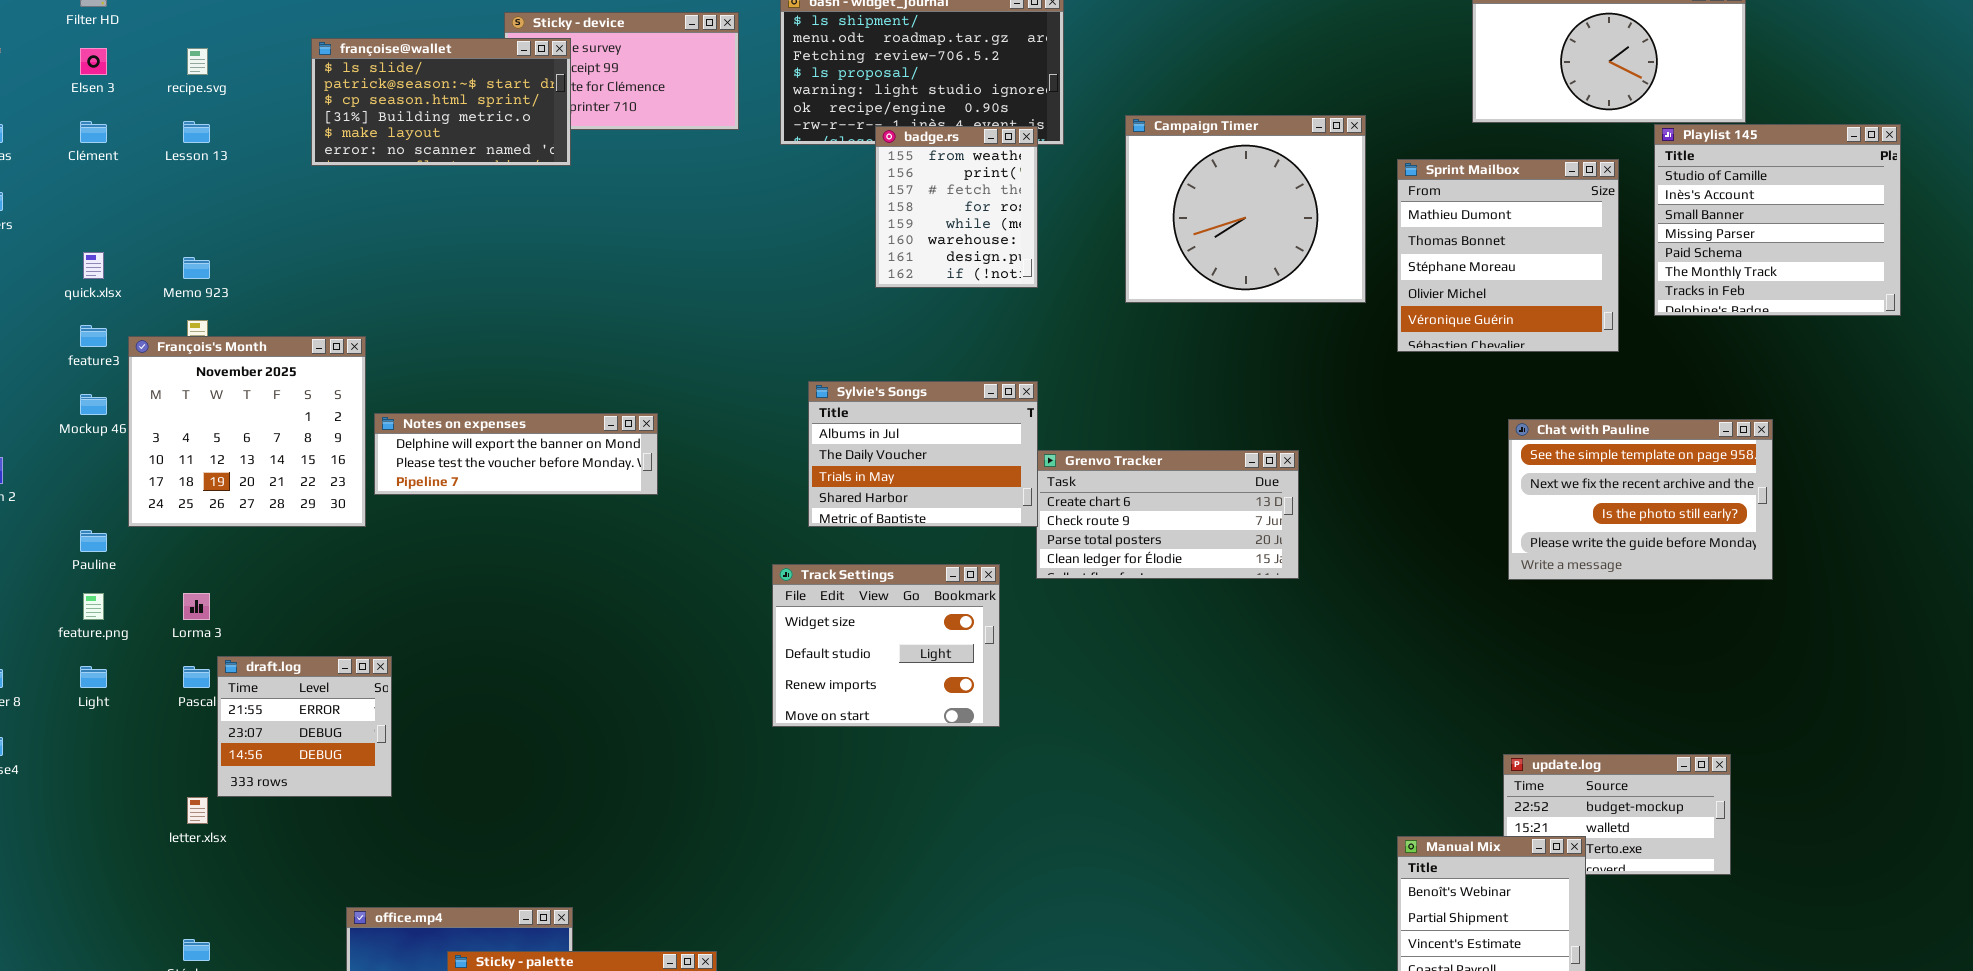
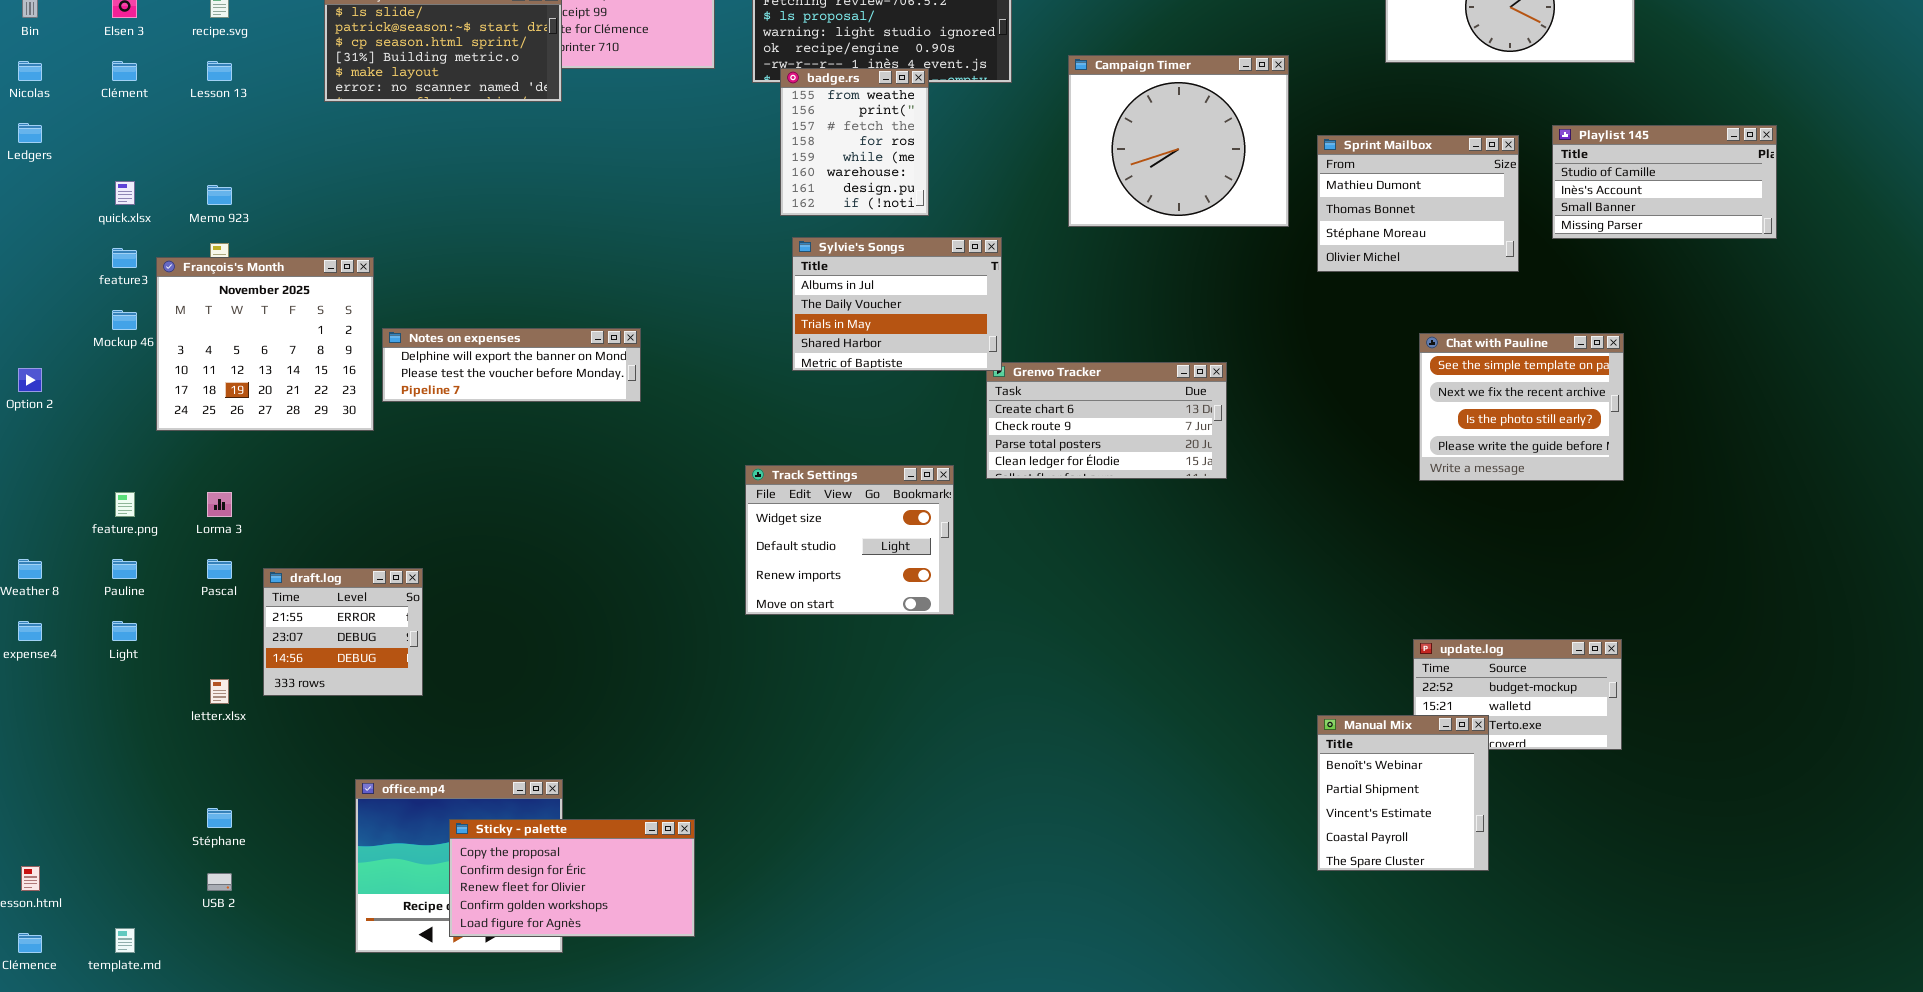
Playlist 145: [1654,124,1901,316] -> [1552,125,1777,239], resized
badge.rs: [875,126,1038,288] -> [780,68,929,216], moved
Sprint Mailbox: [1397,159,1619,352] -> [1317,135,1519,272], resized
Sylvie's Songs: [808,381,1038,527] -> [792,237,1002,371], moved
Chat with Pauline: [1508,419,1773,580] -> [1419,333,1624,481], resized
Pauline: [80,530,107,552] -> [112,559,137,579], moved
draft.log: [217,656,392,797] -> [263,568,423,696], moved
Light: [80,666,107,688] -> [112,621,137,641], moved

